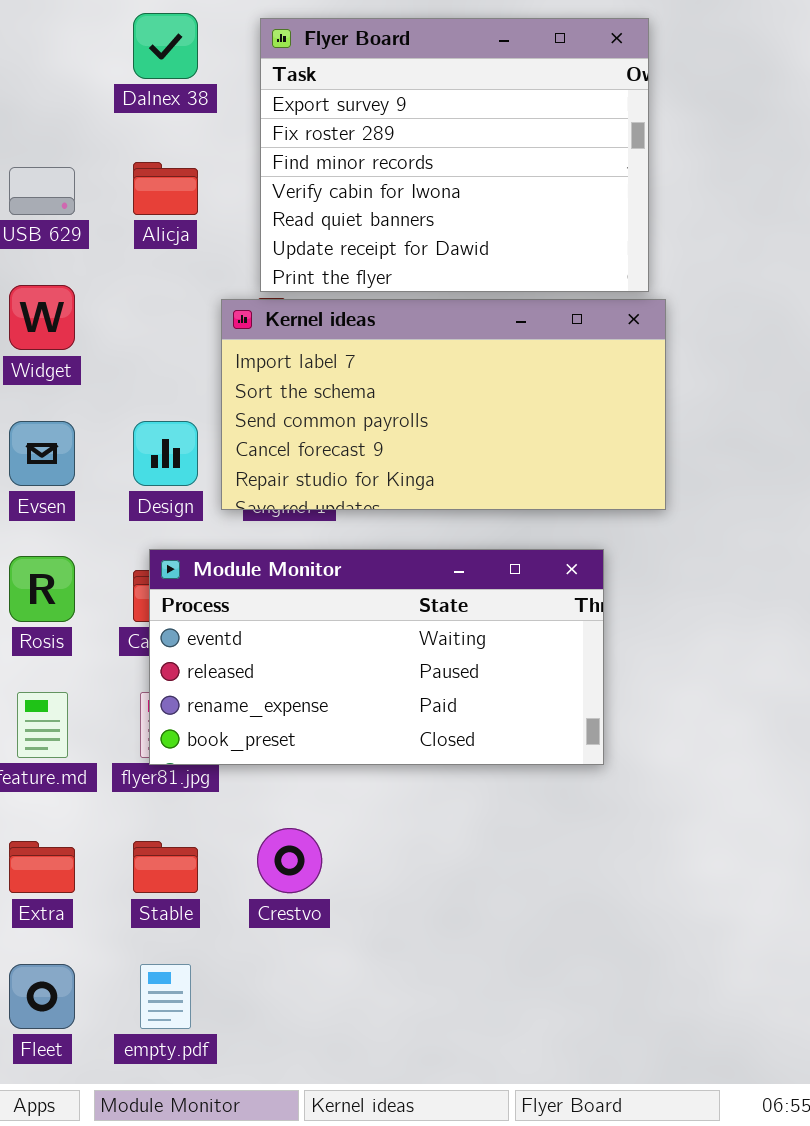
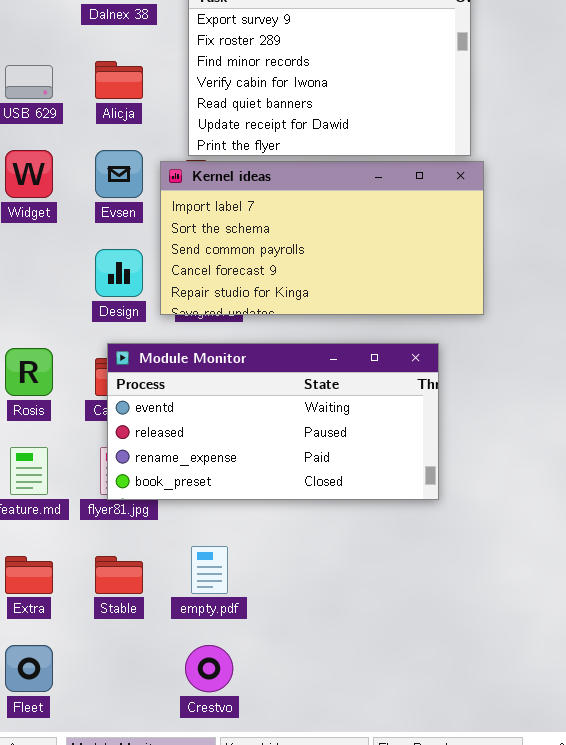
Evsen: [9,421,75,486] -> [95,150,143,198], moved
Crestvo: [257,828,322,893] -> [185,645,233,692], moved
empty.pdf: [140,964,191,1029] -> [191,546,228,594], moved

